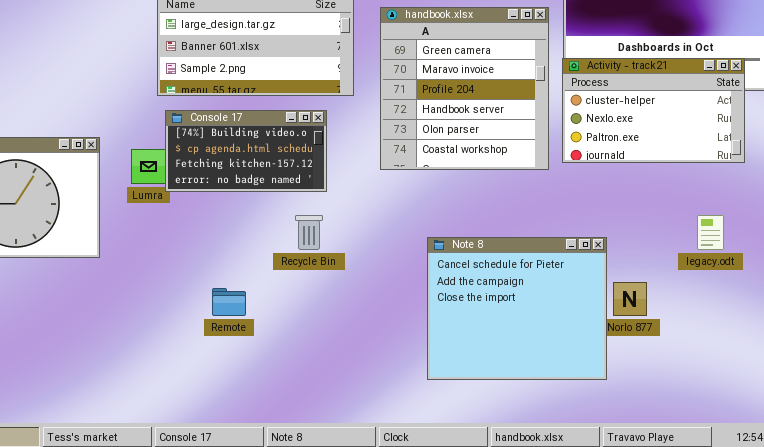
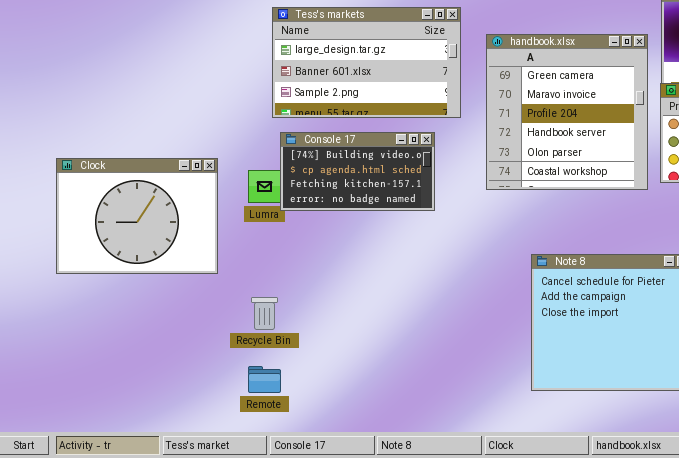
Recycle Bin: [295,215,323,250] -> [251,297,278,330], moved
Remote: [212,288,246,316] -> [248,366,281,393], moved

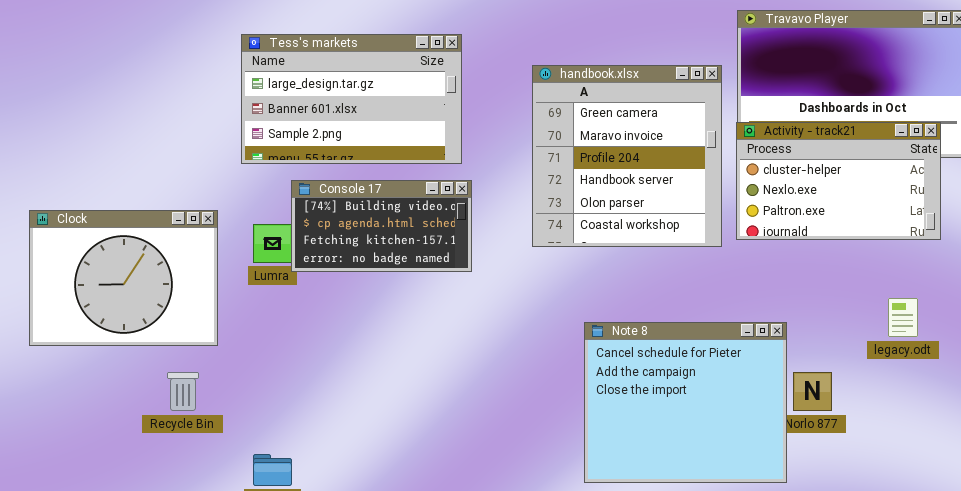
Tess's markets: [272,7,461,118] -> [241,34,462,164], moved
Recycle Bin: [251,297,278,330] -> [167,372,199,411], moved

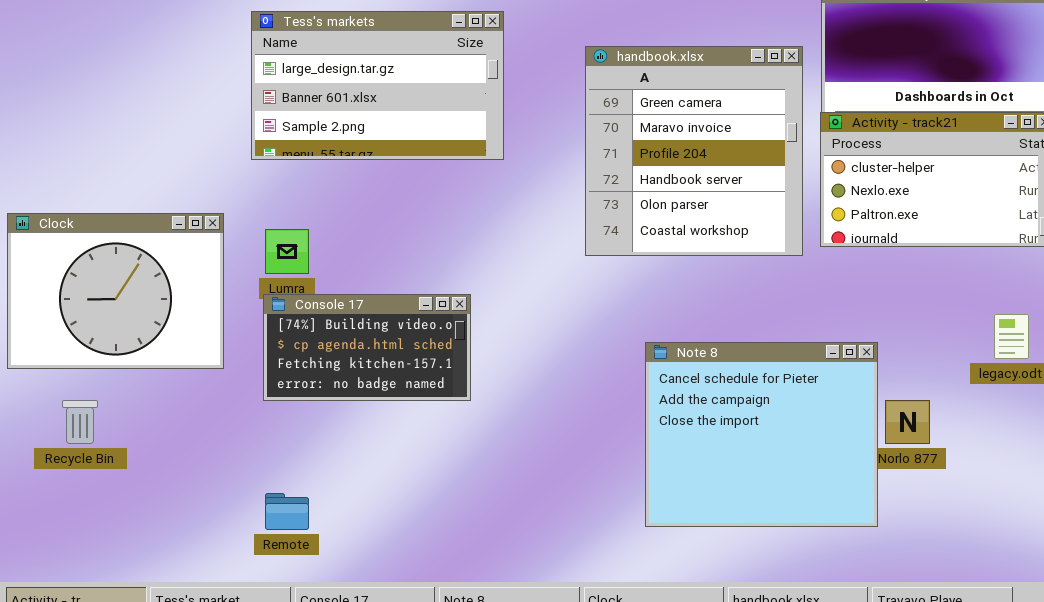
Console 17: [291,180,472,272] -> [263,294,471,401], moved
Recycle Bin: [167,372,199,411] -> [62,400,98,444], moved

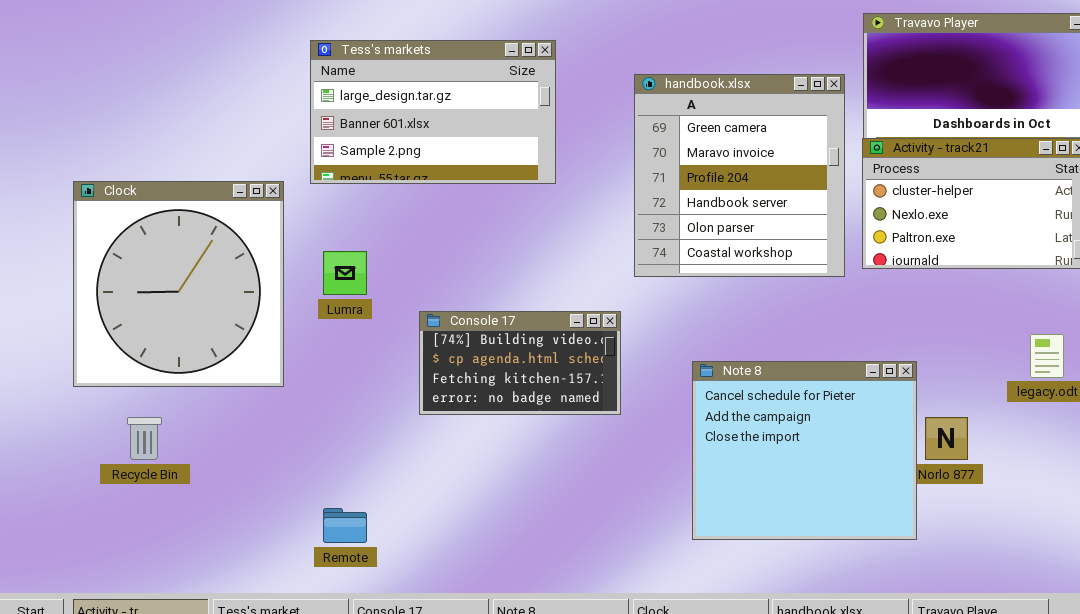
Clock: [7,213,224,369] -> [73,181,284,387], resized
Console 17: [263,294,471,401] -> [419,311,621,415], moved

